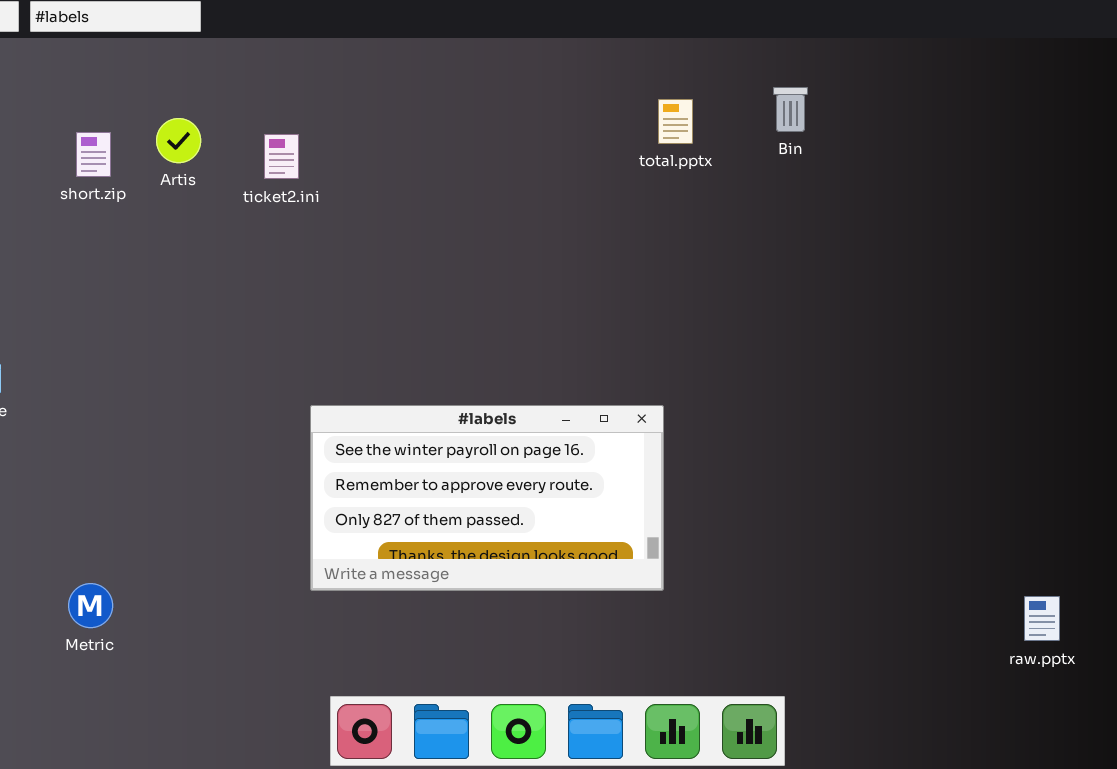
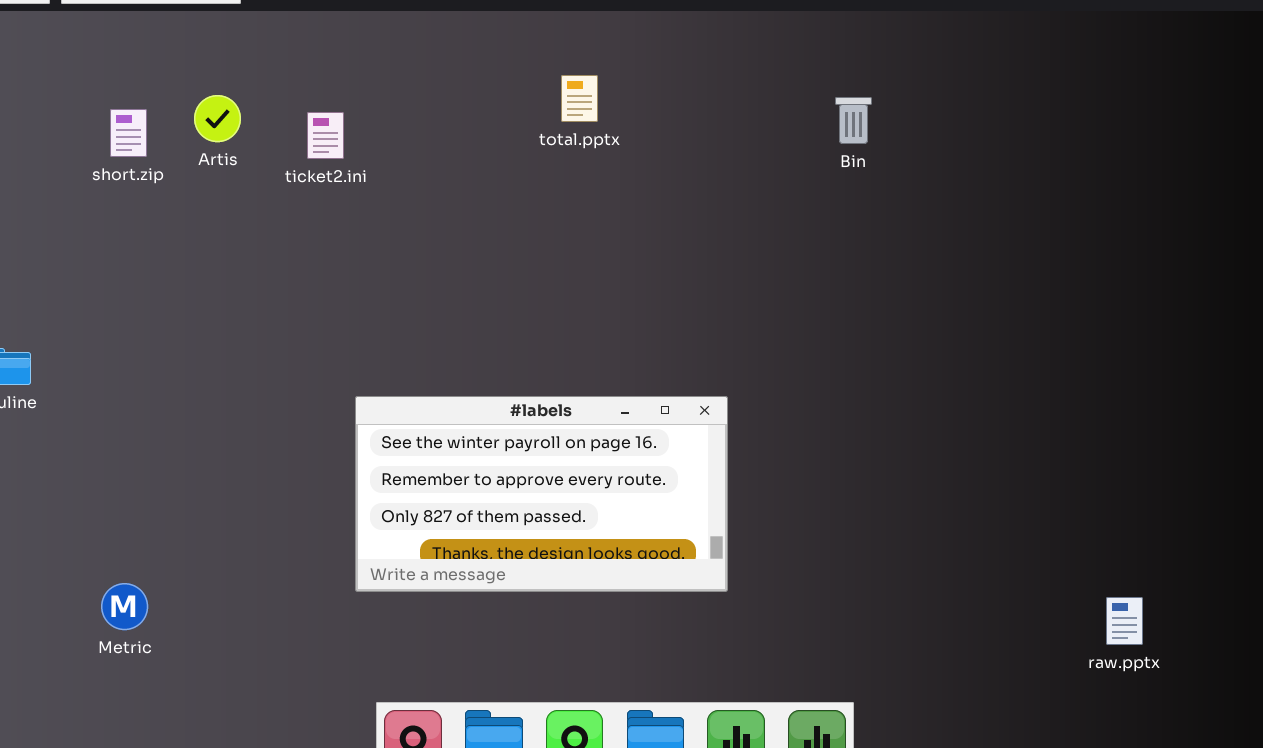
Bin: [773,87,808,132] -> [835,97,872,144], moved
total.pptx: [658,99,693,144] -> [561,75,598,122], moved

